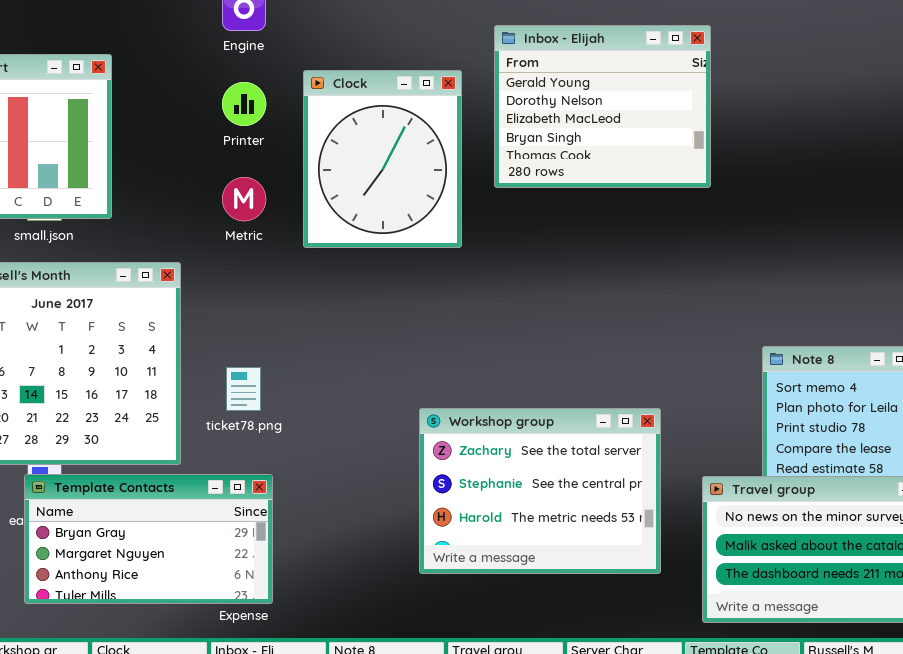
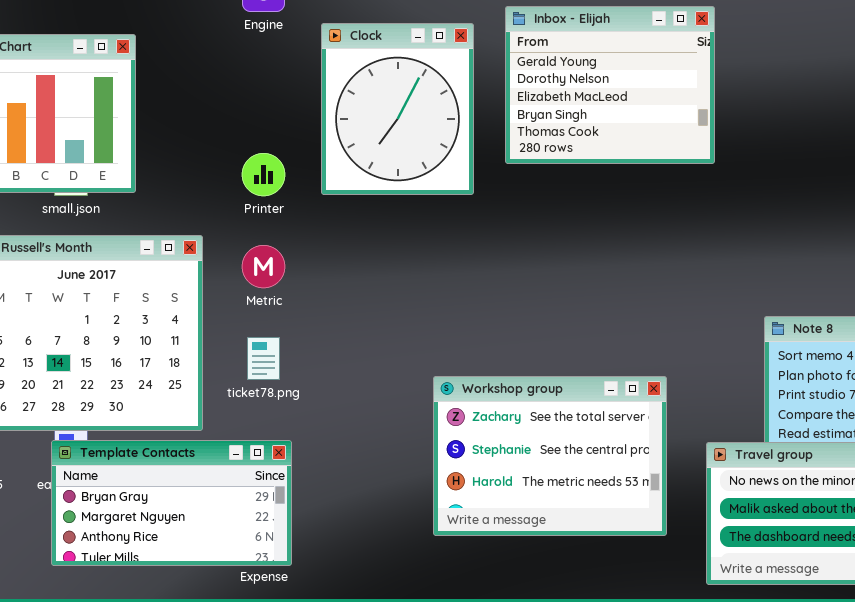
Clock: [303,70,462,248] -> [321,23,474,195], moved
Printer: [222,82,266,126] -> [242,153,285,196], moved
Metric: [222,177,266,221] -> [242,245,285,288], moved

